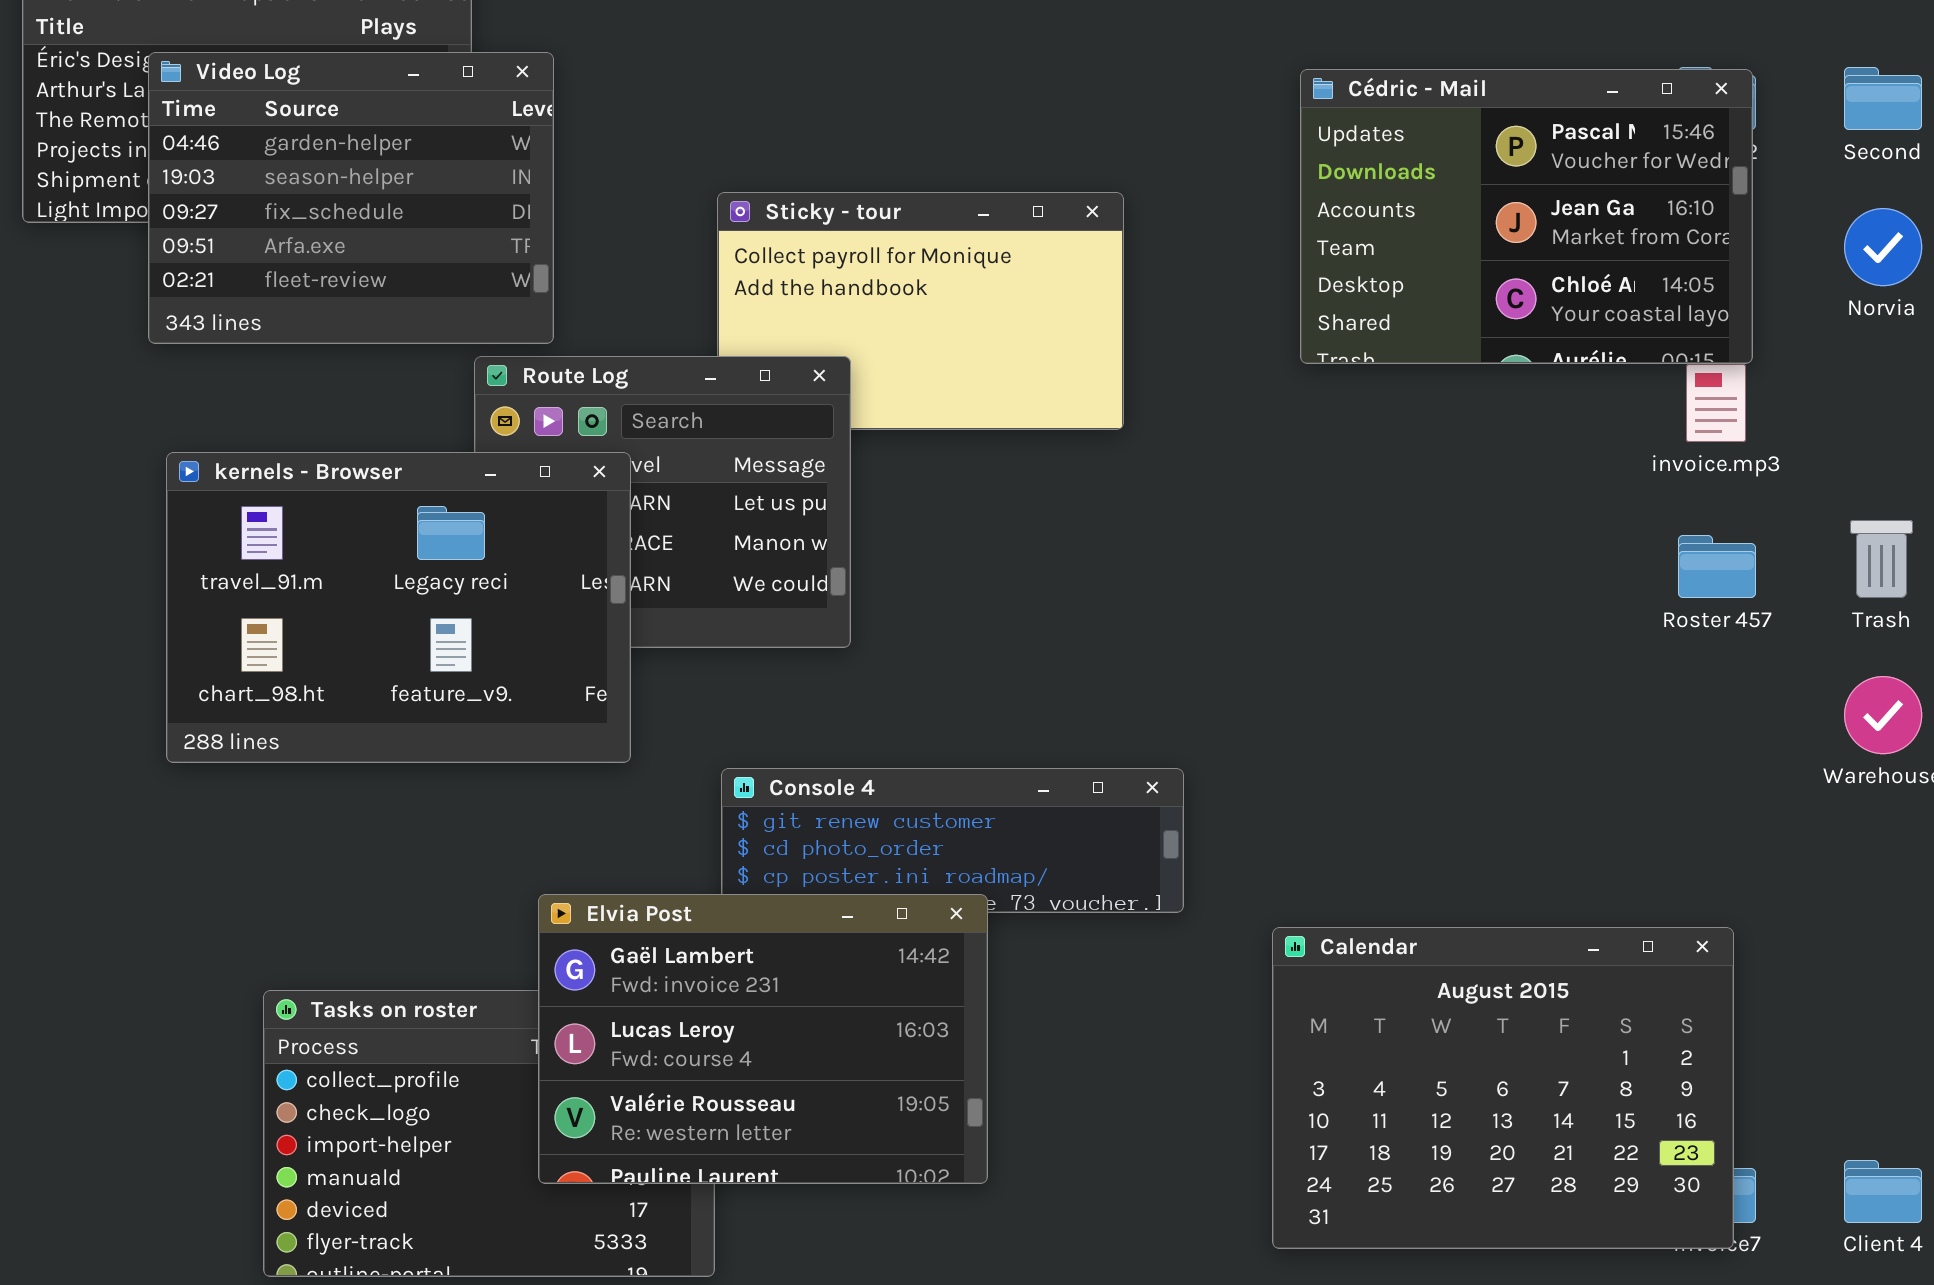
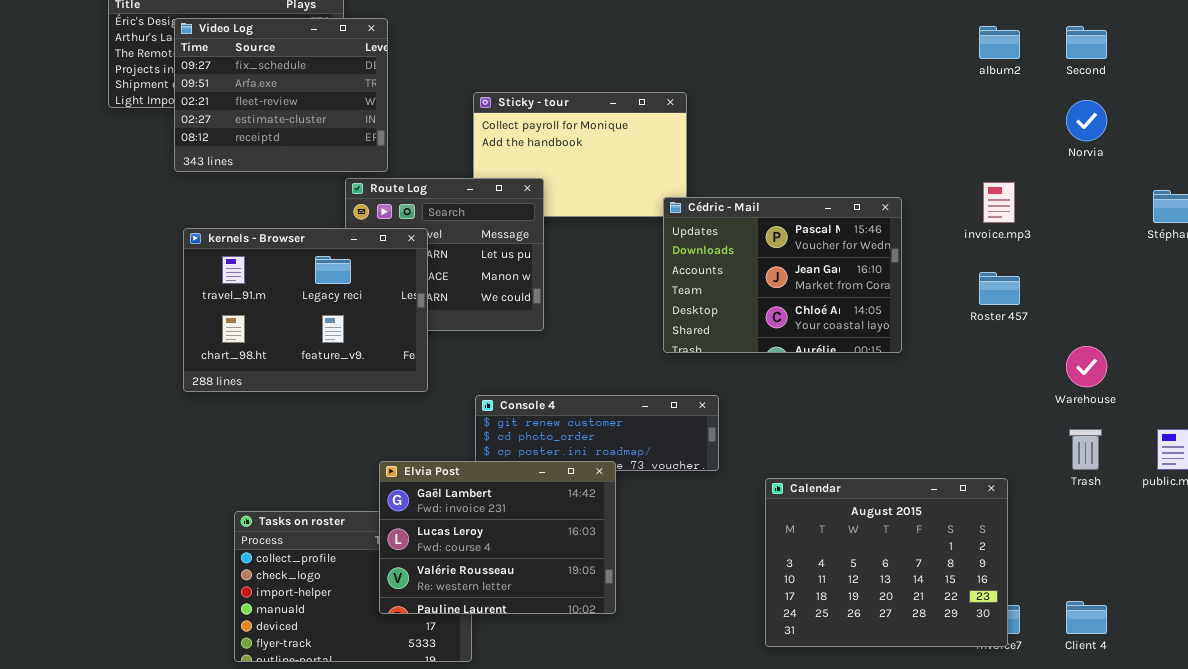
Video Log: [148,52,554,344] -> [174,18,388,172], scrolled down 2 rows
Cédric - Mail: [1300,69,1753,364] -> [663,197,902,353], moved
Trash: [1850,520,1913,598] -> [1069,429,1102,470], moved

